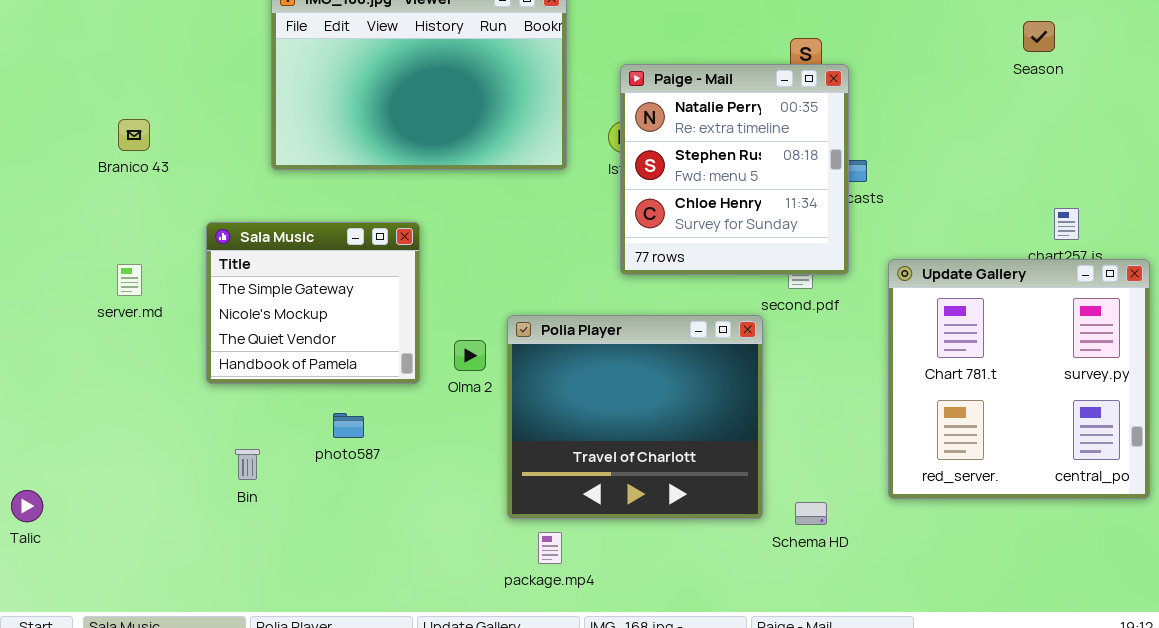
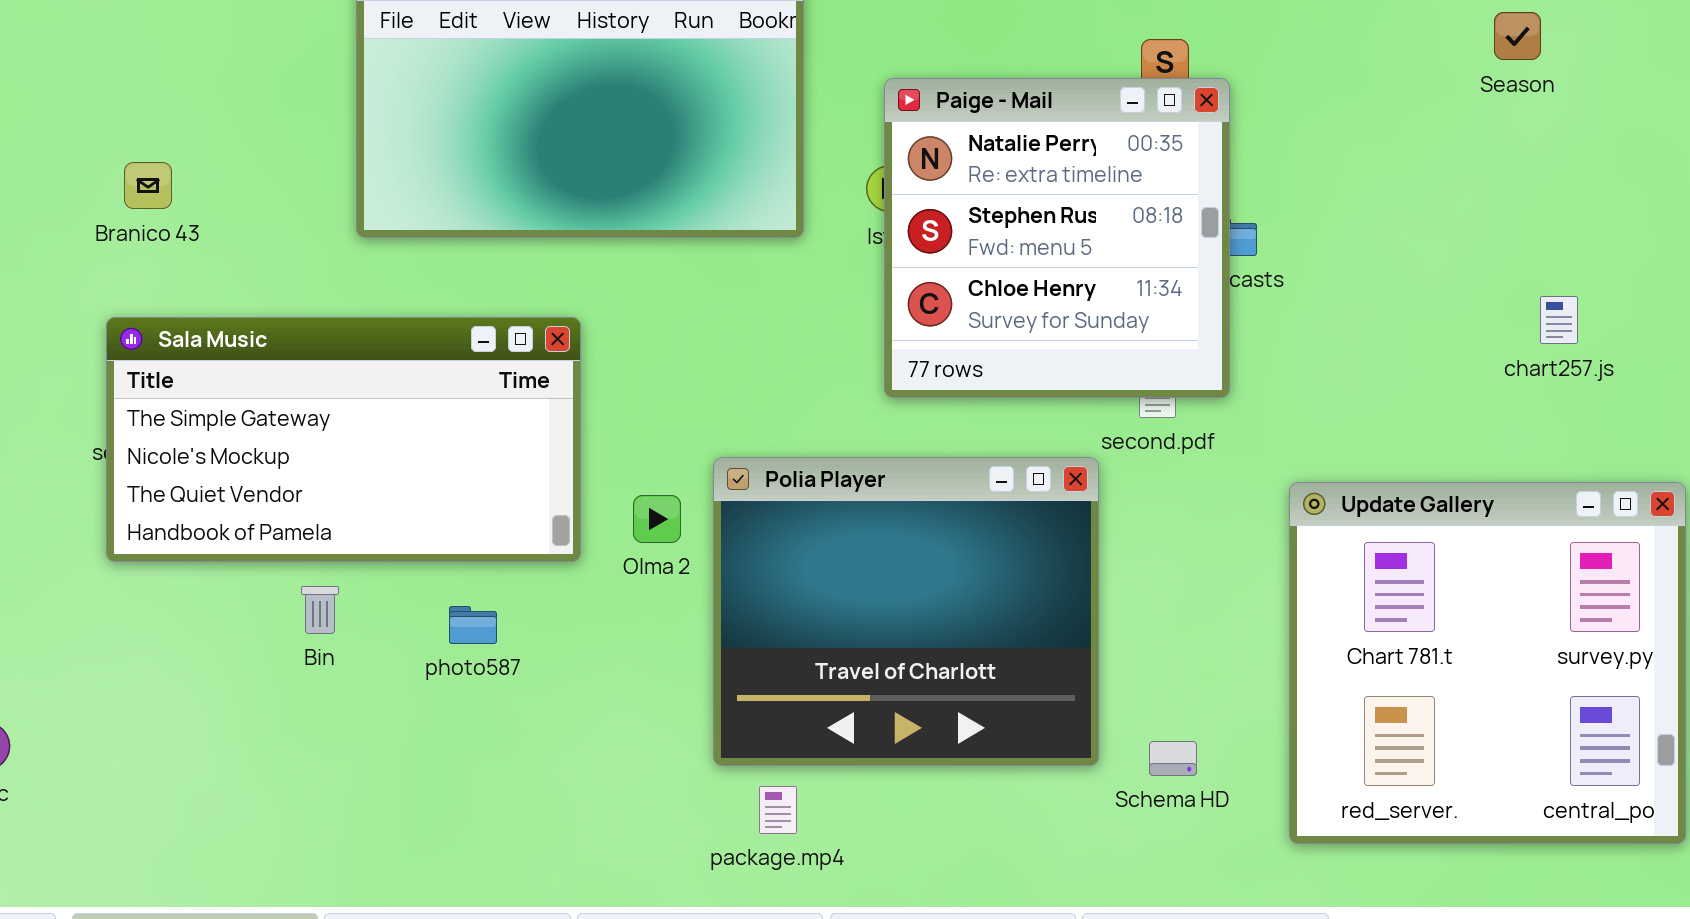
Sala Music: [206,222,420,384] -> [106,317,581,562], resized
Update Gallery: [888,259,1150,499] -> [1289,482,1686,844], moved
Bin: [235,449,260,480] -> [301,586,339,634], moved

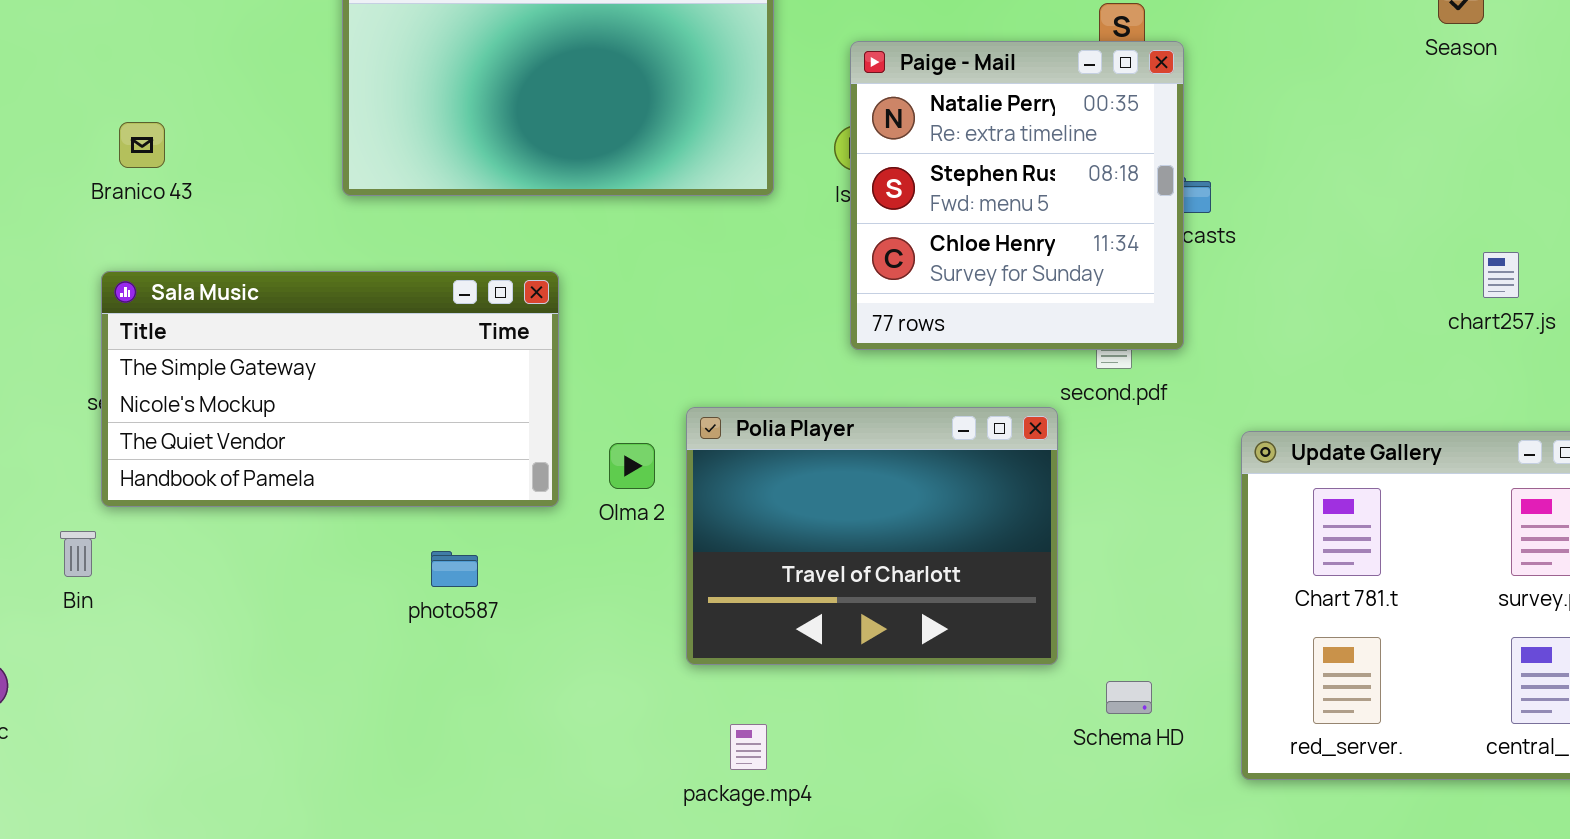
Polia Player: [713,457,1099,766] -> [686,407,1058,665], resized
Bin: [301,586,339,634] -> [60,531,96,577], moved

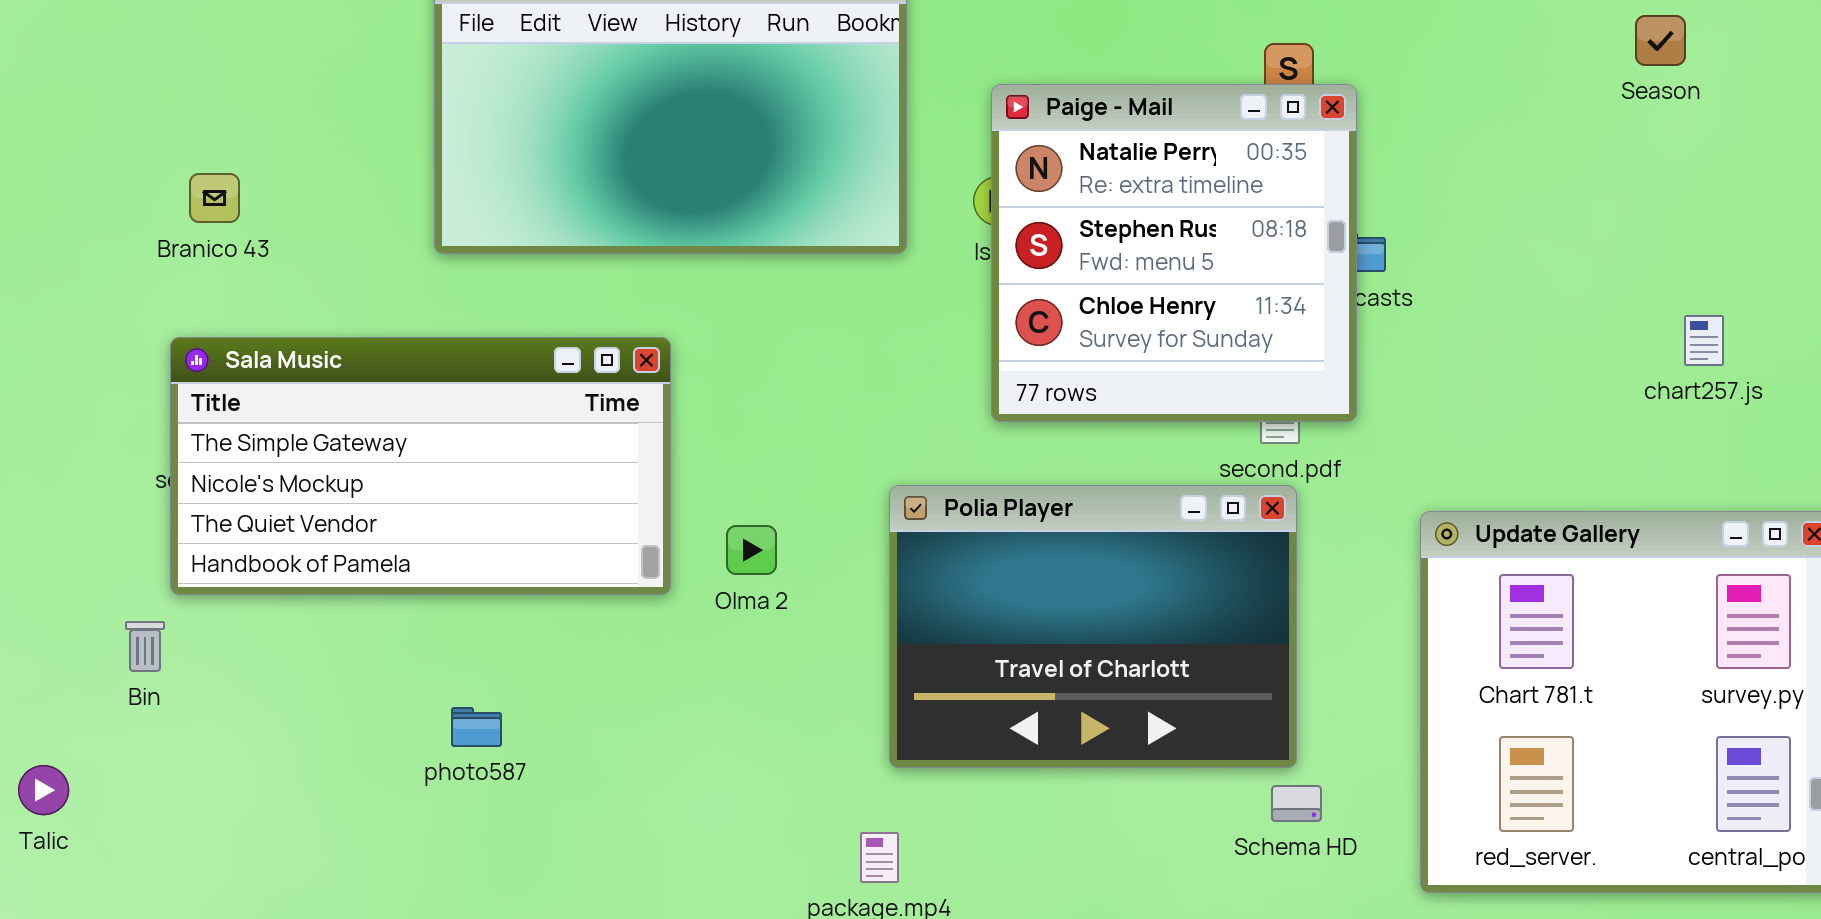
Polia Player: [686,407,1058,665] -> [889,485,1297,768], moved
photo587: [431,551,478,587] -> [451,707,502,747], moved

